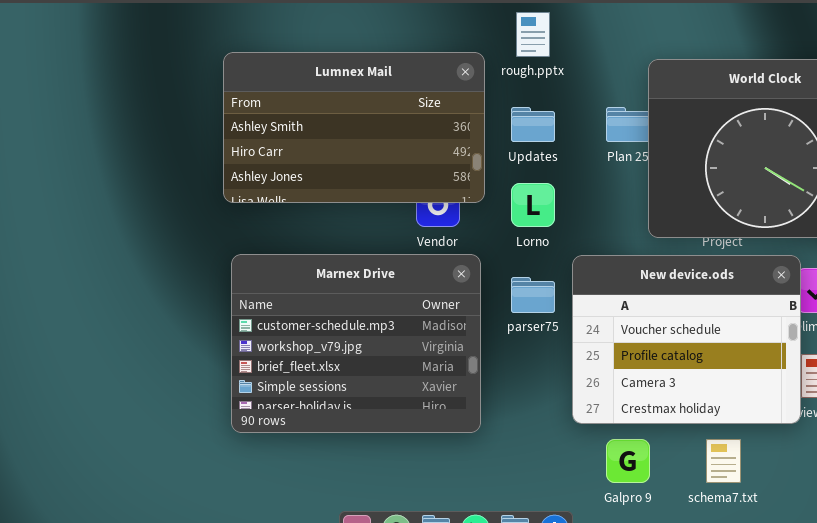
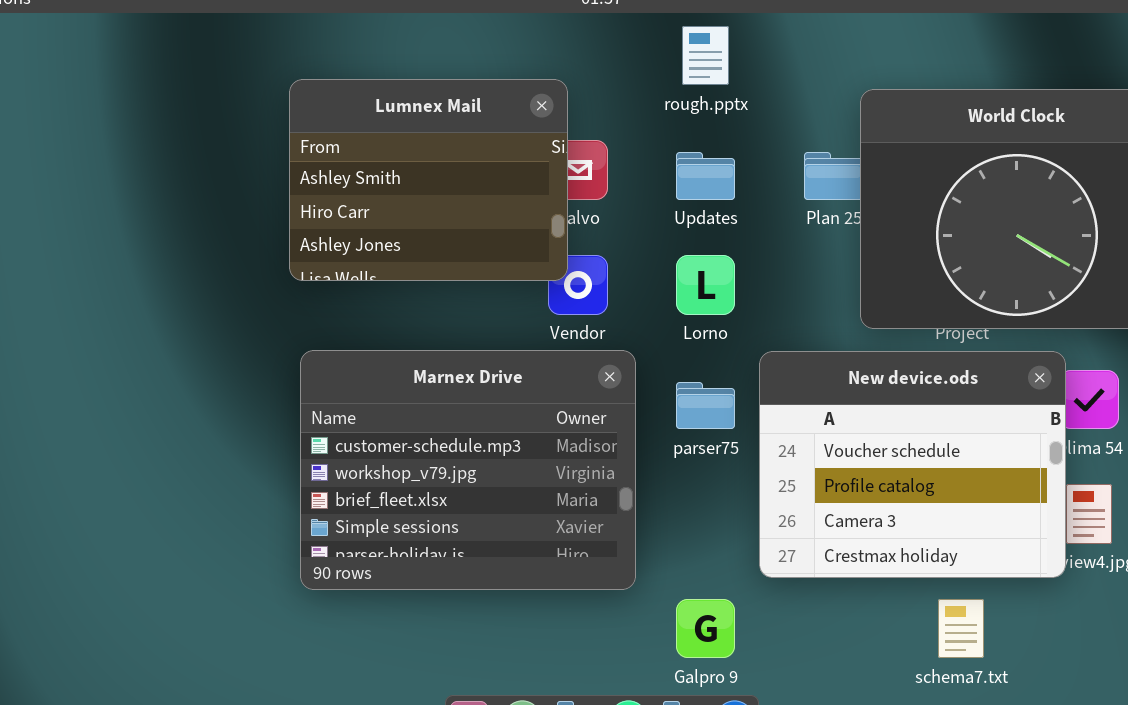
Lumnex Mail: [223,52,485,203] -> [289,79,568,281], resized
Galpro 9: [606,439,650,483] -> [676,599,735,658], moved

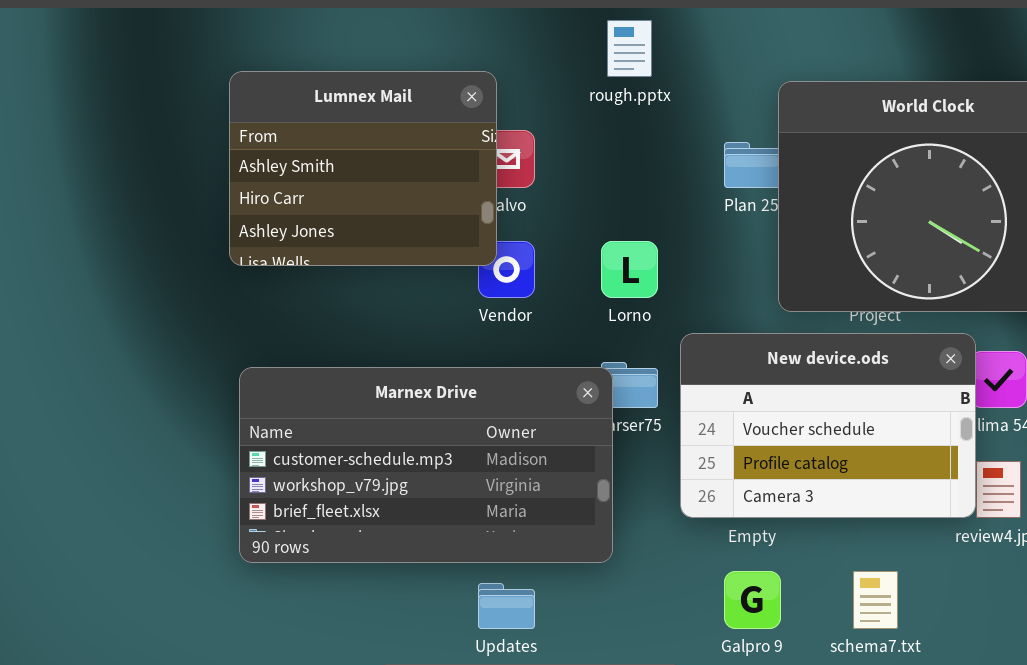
Updates: [676,152,735,200] -> [478,583,535,629], moved
Marnex Drive: [300,350,636,590] -> [239,367,613,563], resized
New device.ods: [759,351,1066,578] -> [680,333,976,518], resized
Galpro 9: [676,599,735,658] -> [724,571,781,629], moved

